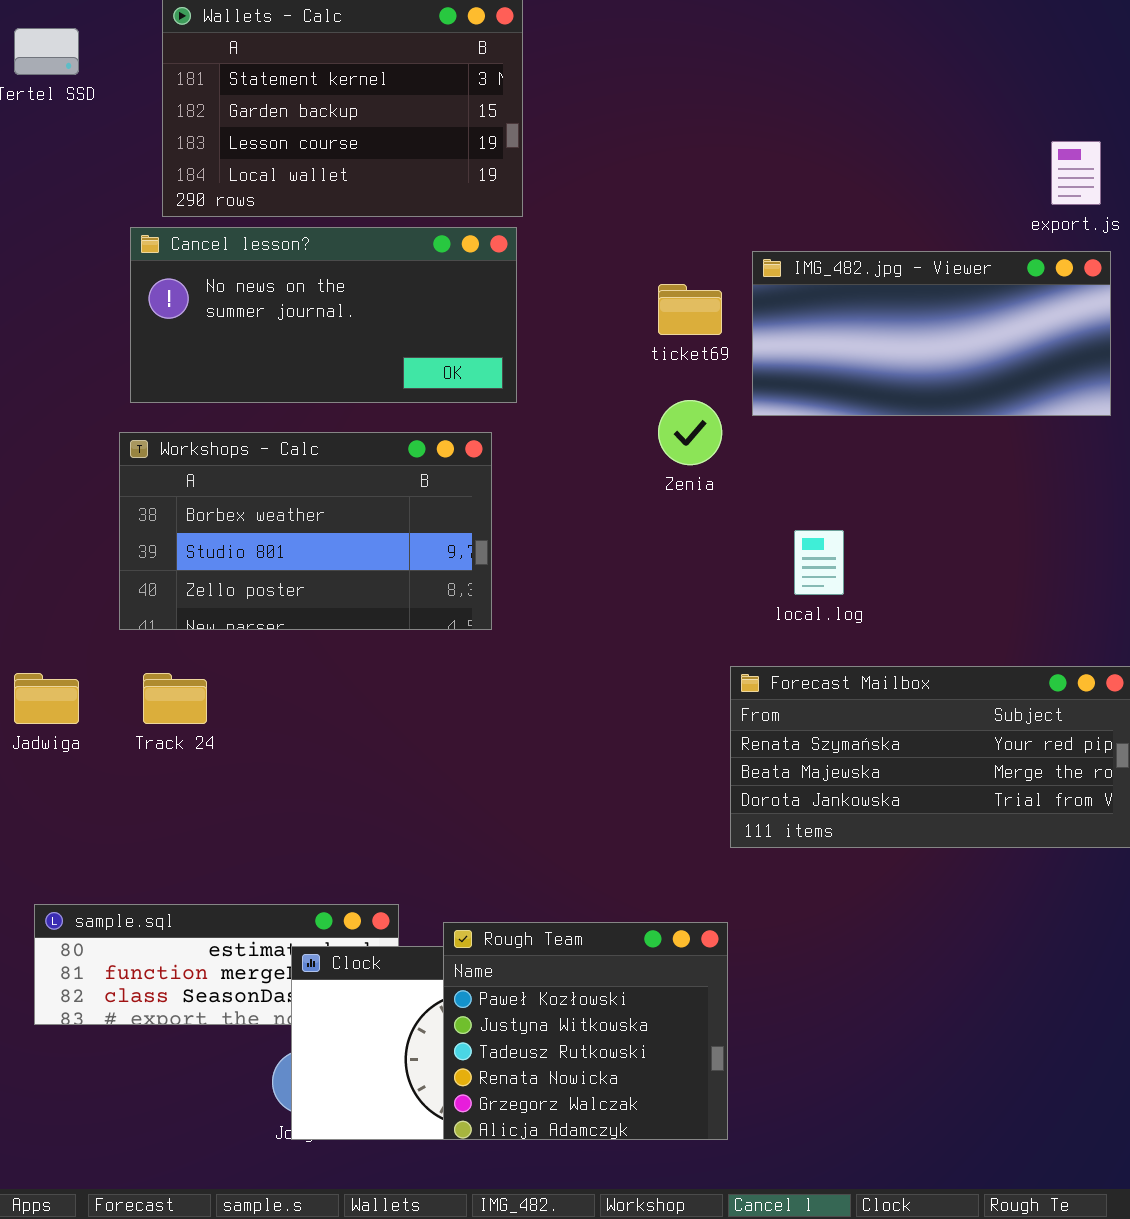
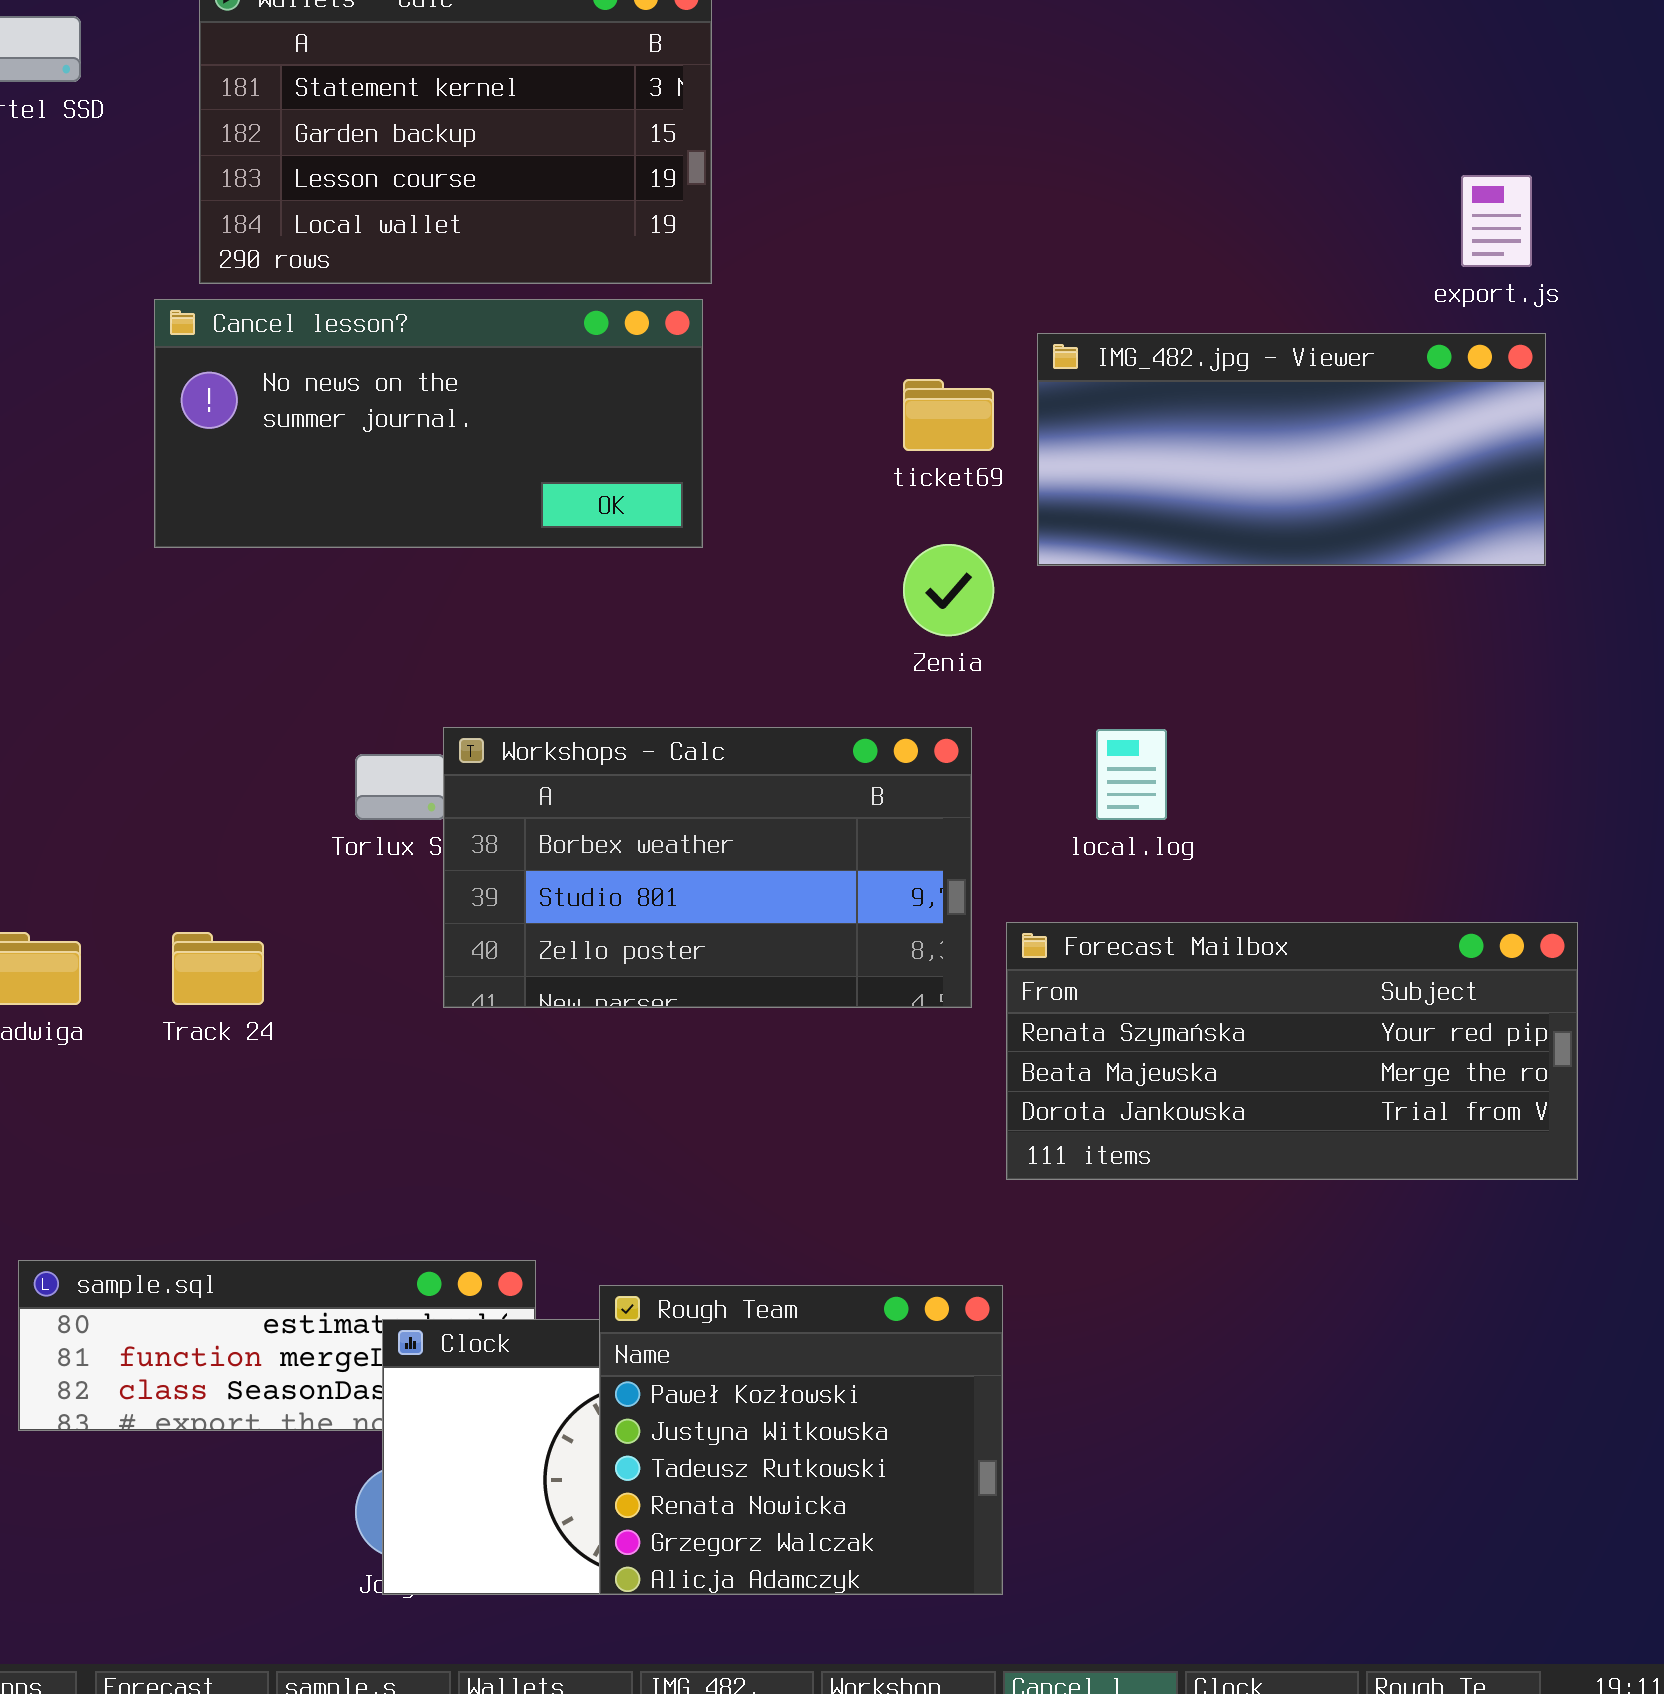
Workshops - Calc: [119,432,492,630] -> [443,727,972,1008], moved

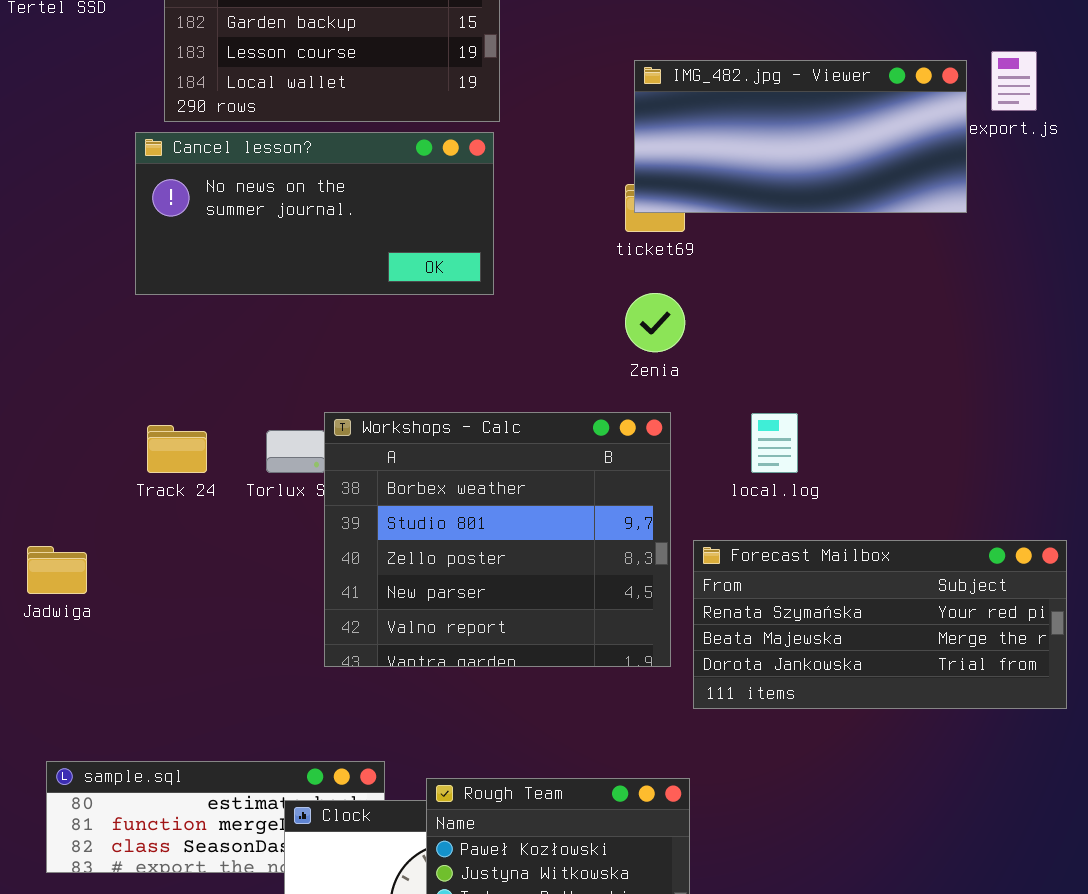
IMG_482.jpg - Viewer: [1037,333,1546,566] -> [634,60,967,213], moved
Workshops - Calc: [443,727,972,1008] -> [324,412,671,667], resized
Track 24: [172,932,264,1005] -> [147,425,207,473], moved

